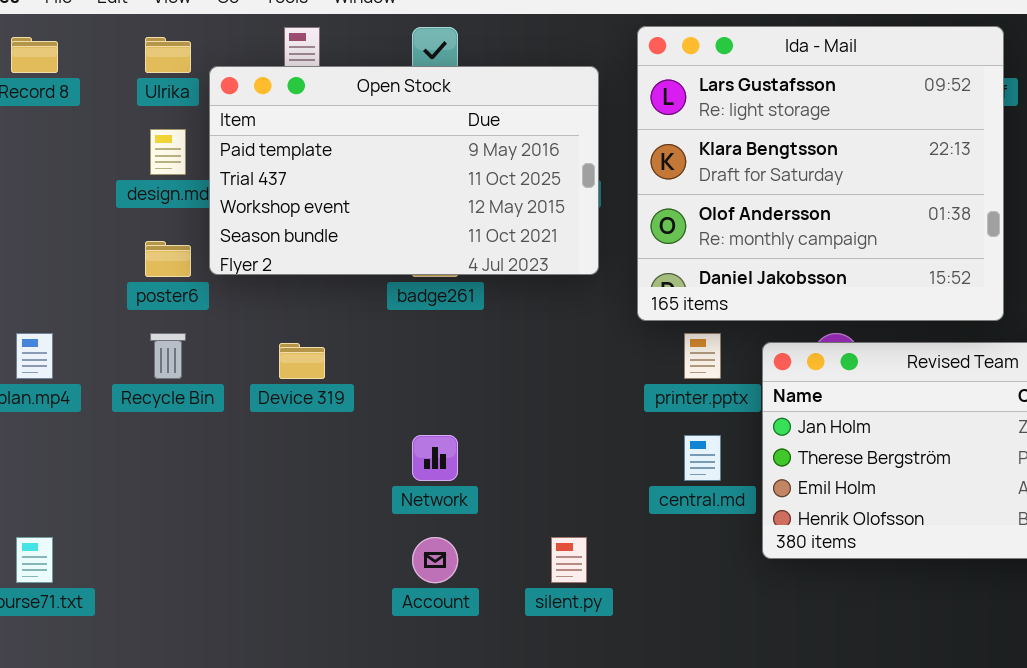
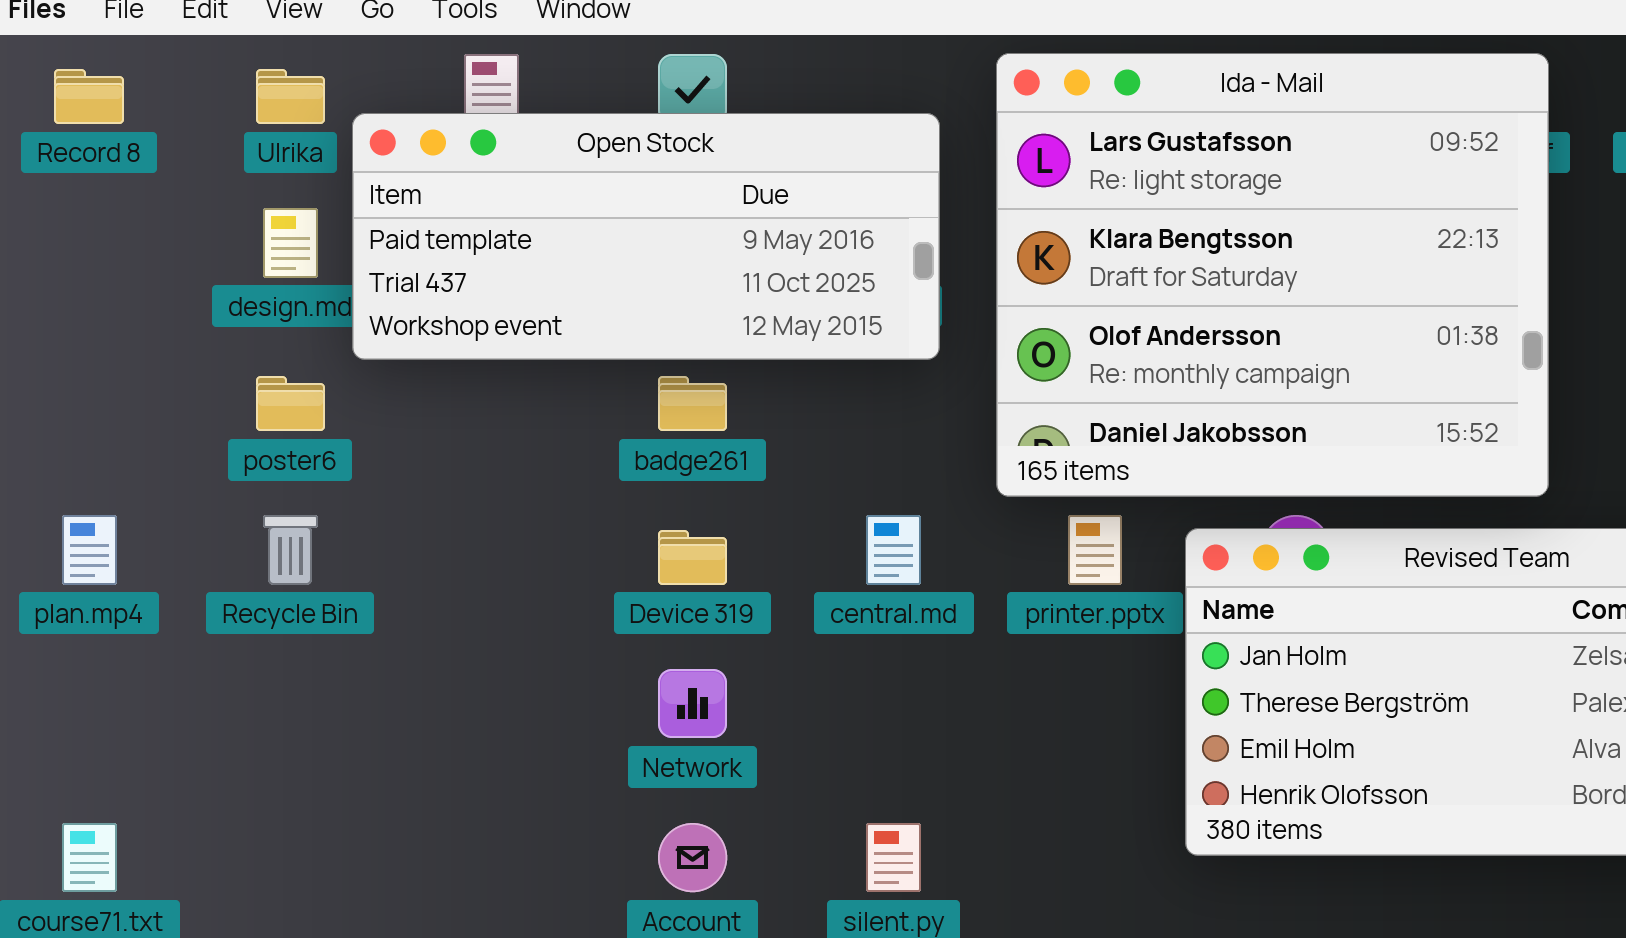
Open Stock: [209,66,599,275] -> [352,113,940,360], resized
Device 319: [279,343,325,379] -> [658,530,727,585], moved
central.md: [684,435,721,481] -> [866,515,921,585], moved

